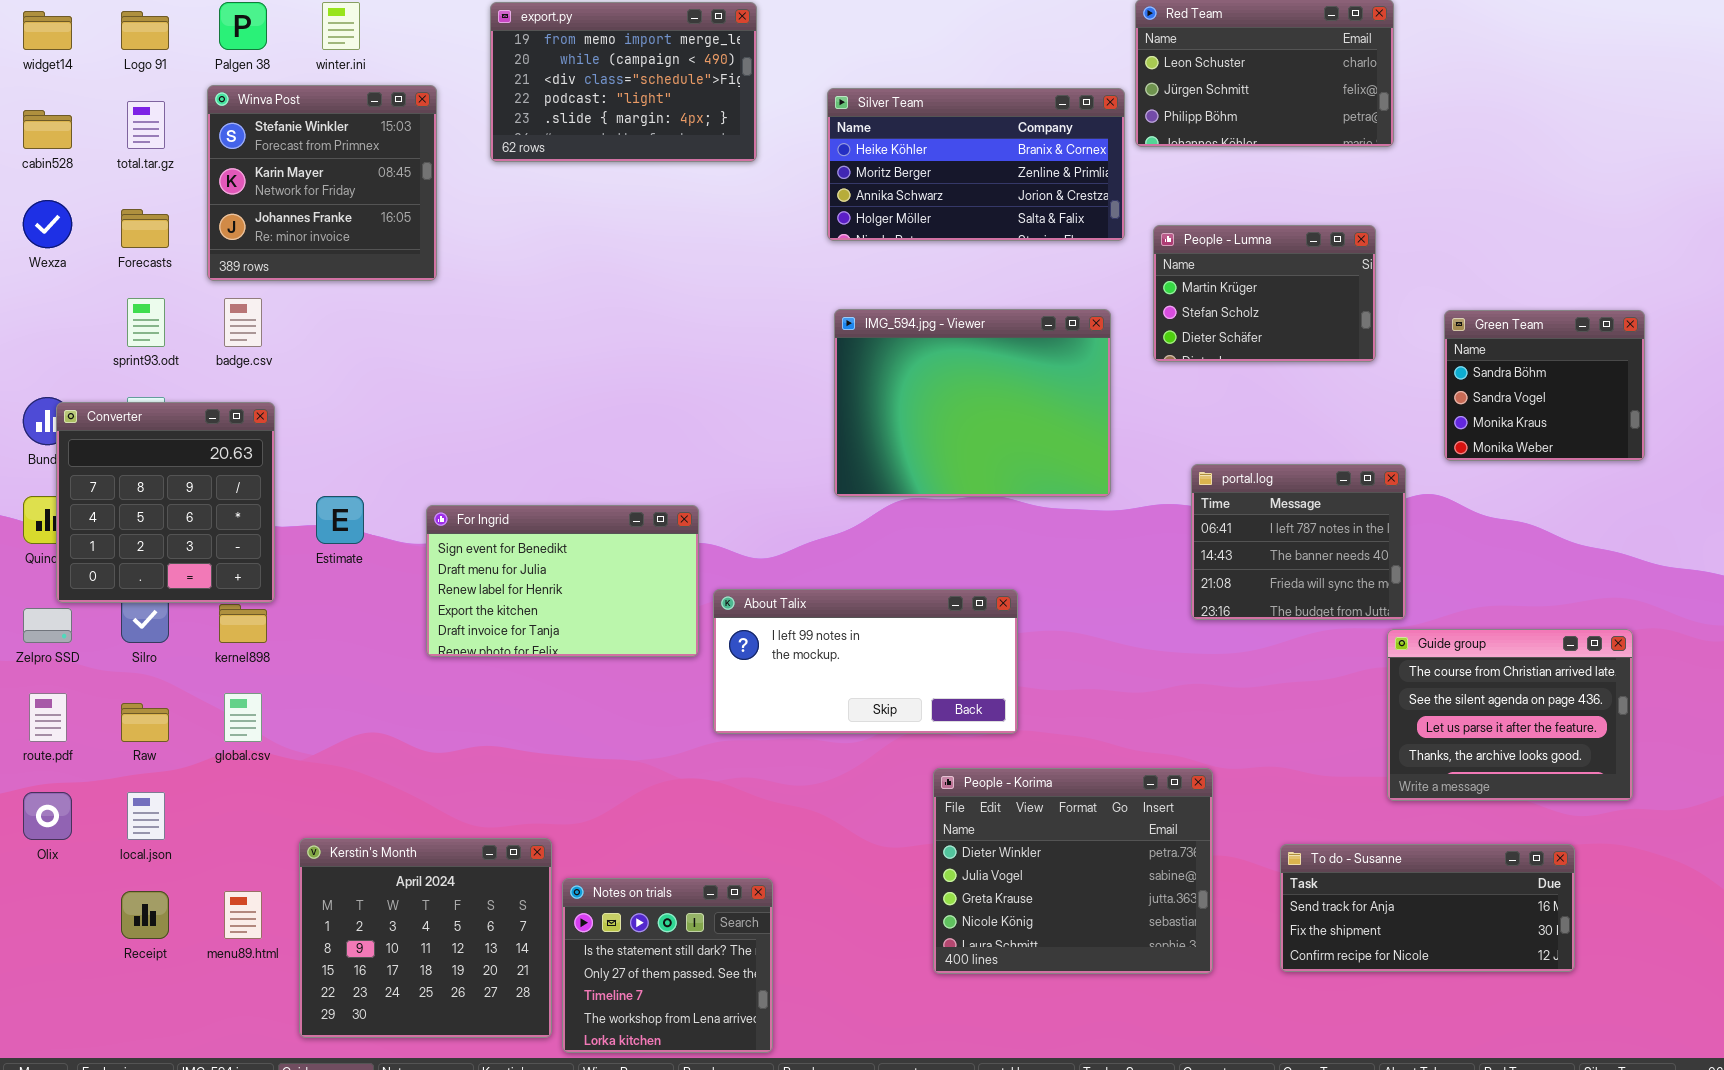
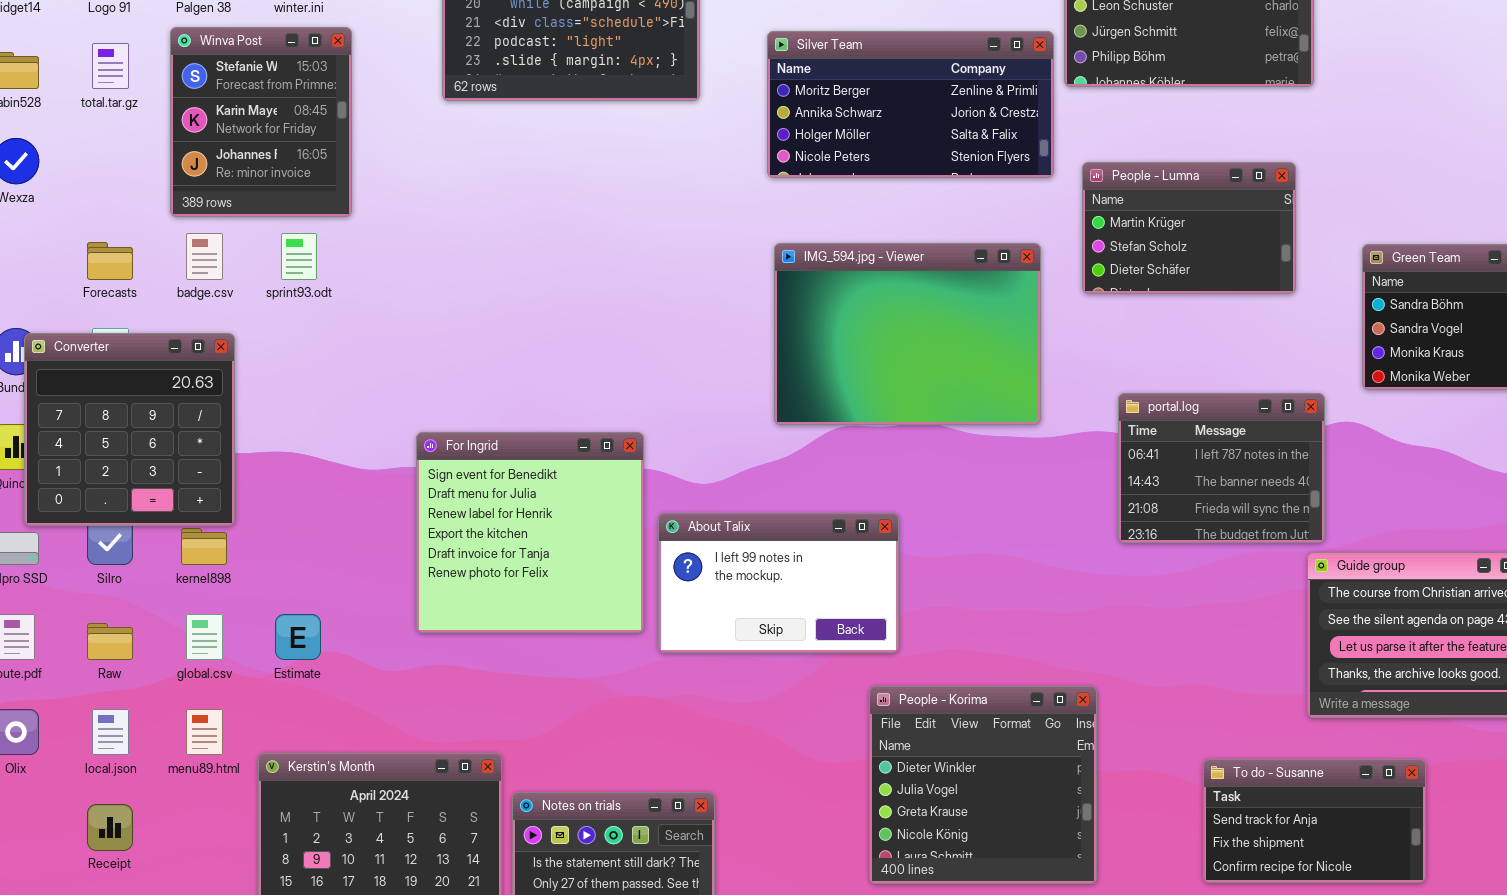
Winva Post: [207,85,437,281] -> [170,27,352,217], resized
Silver Team: [827,88,1125,241] -> [767,31,1054,178], scrolled down 1 row
Forecasts: [121,209,169,248] -> [87,242,133,280], moved
sprint93.odt: [127,298,165,347] -> [281,233,317,280], moved
Estimate: [316,496,364,544] -> [275,614,321,660], moved
For Ingrid: [426,505,699,657] -> [416,432,644,633], resized
About Talix: [713,589,1018,734] -> [658,513,899,653], resized
People - Korima: [933,768,1213,974] -> [869,686,1097,884], resized
To do - Susanne: [1280,844,1575,972] -> [1203,759,1426,883], resized
menu89.html: [224,891,262,939] -> [186,709,223,755], moved

